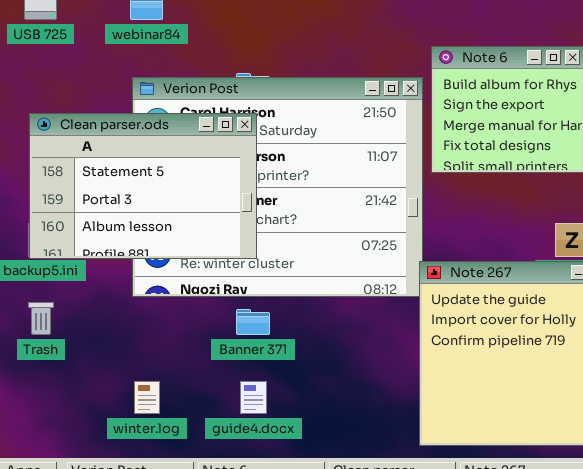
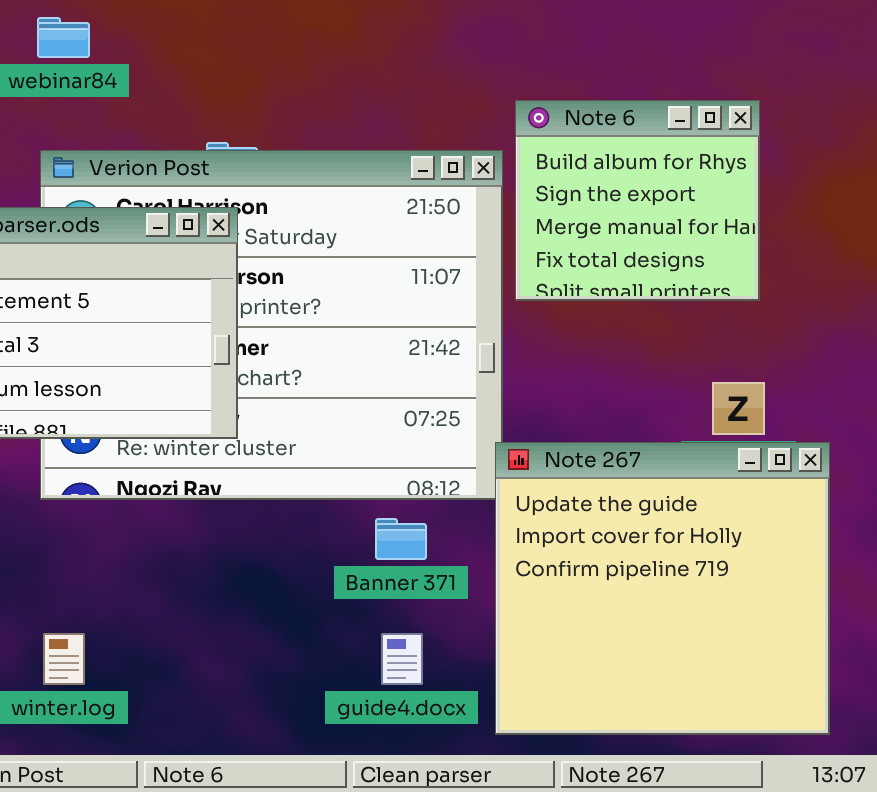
Banner 371: [236,309,270,335] -> [375,518,427,560], moved
guide4.docx: [240,381,267,414] -> [381,633,423,685], moved

